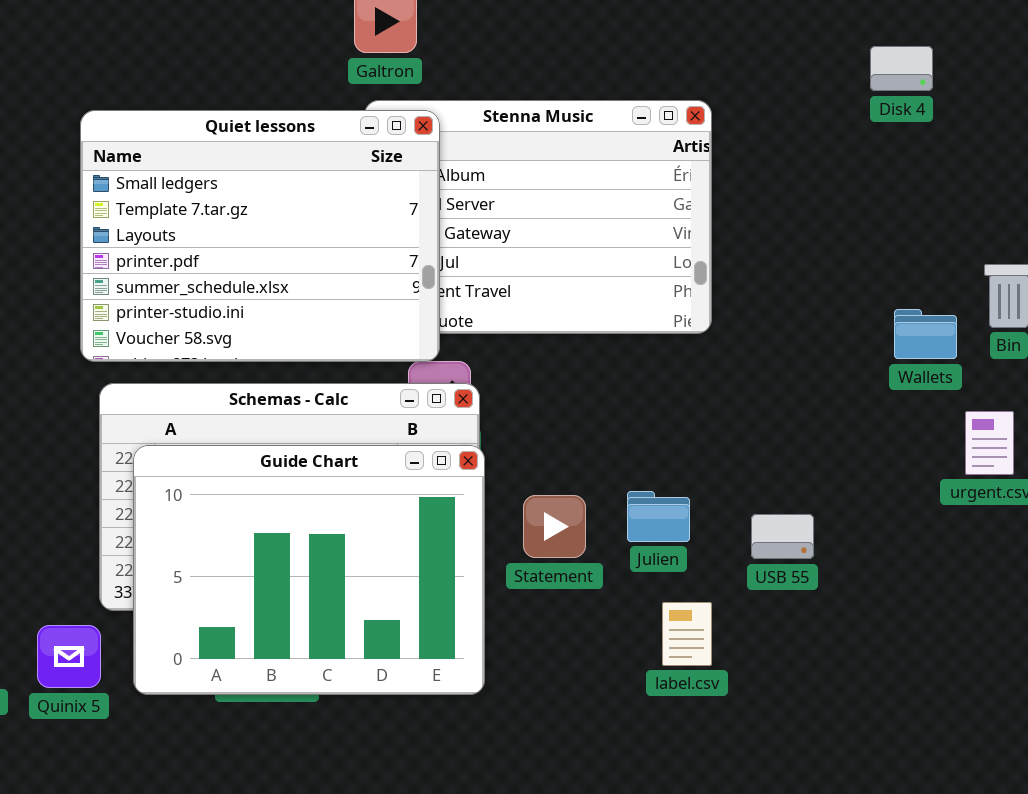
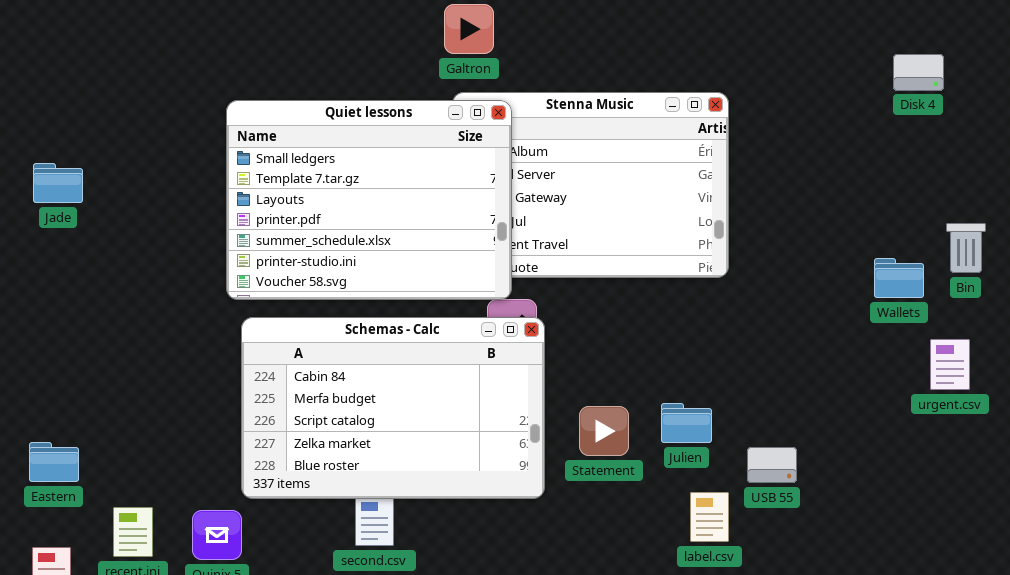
Disk 4: [870,46,933,91] -> [893,54,944,91], moved
Guide Chart: [133,445,485,695] -> none, closed
USB 55: [751,514,814,559] -> [747,447,797,483], moved

